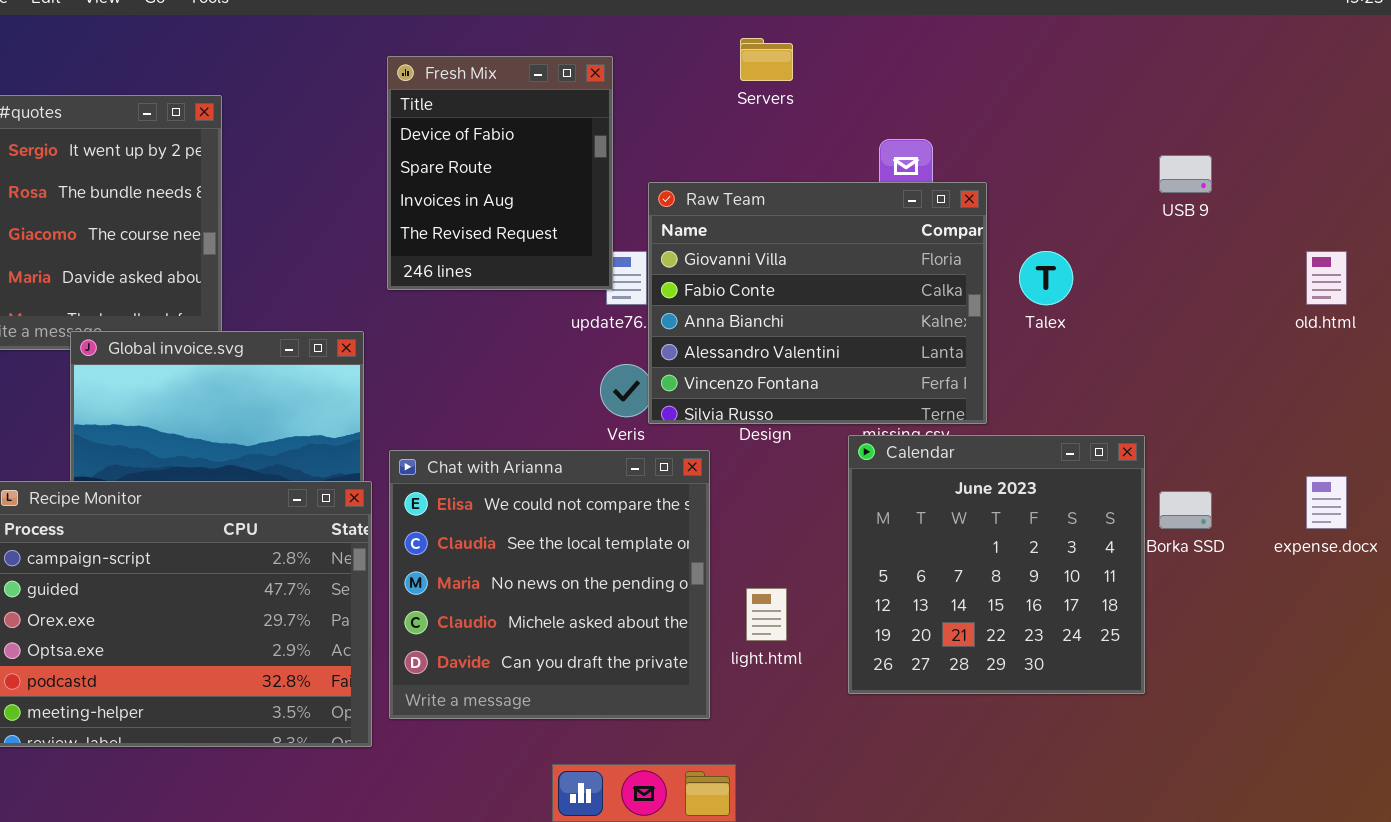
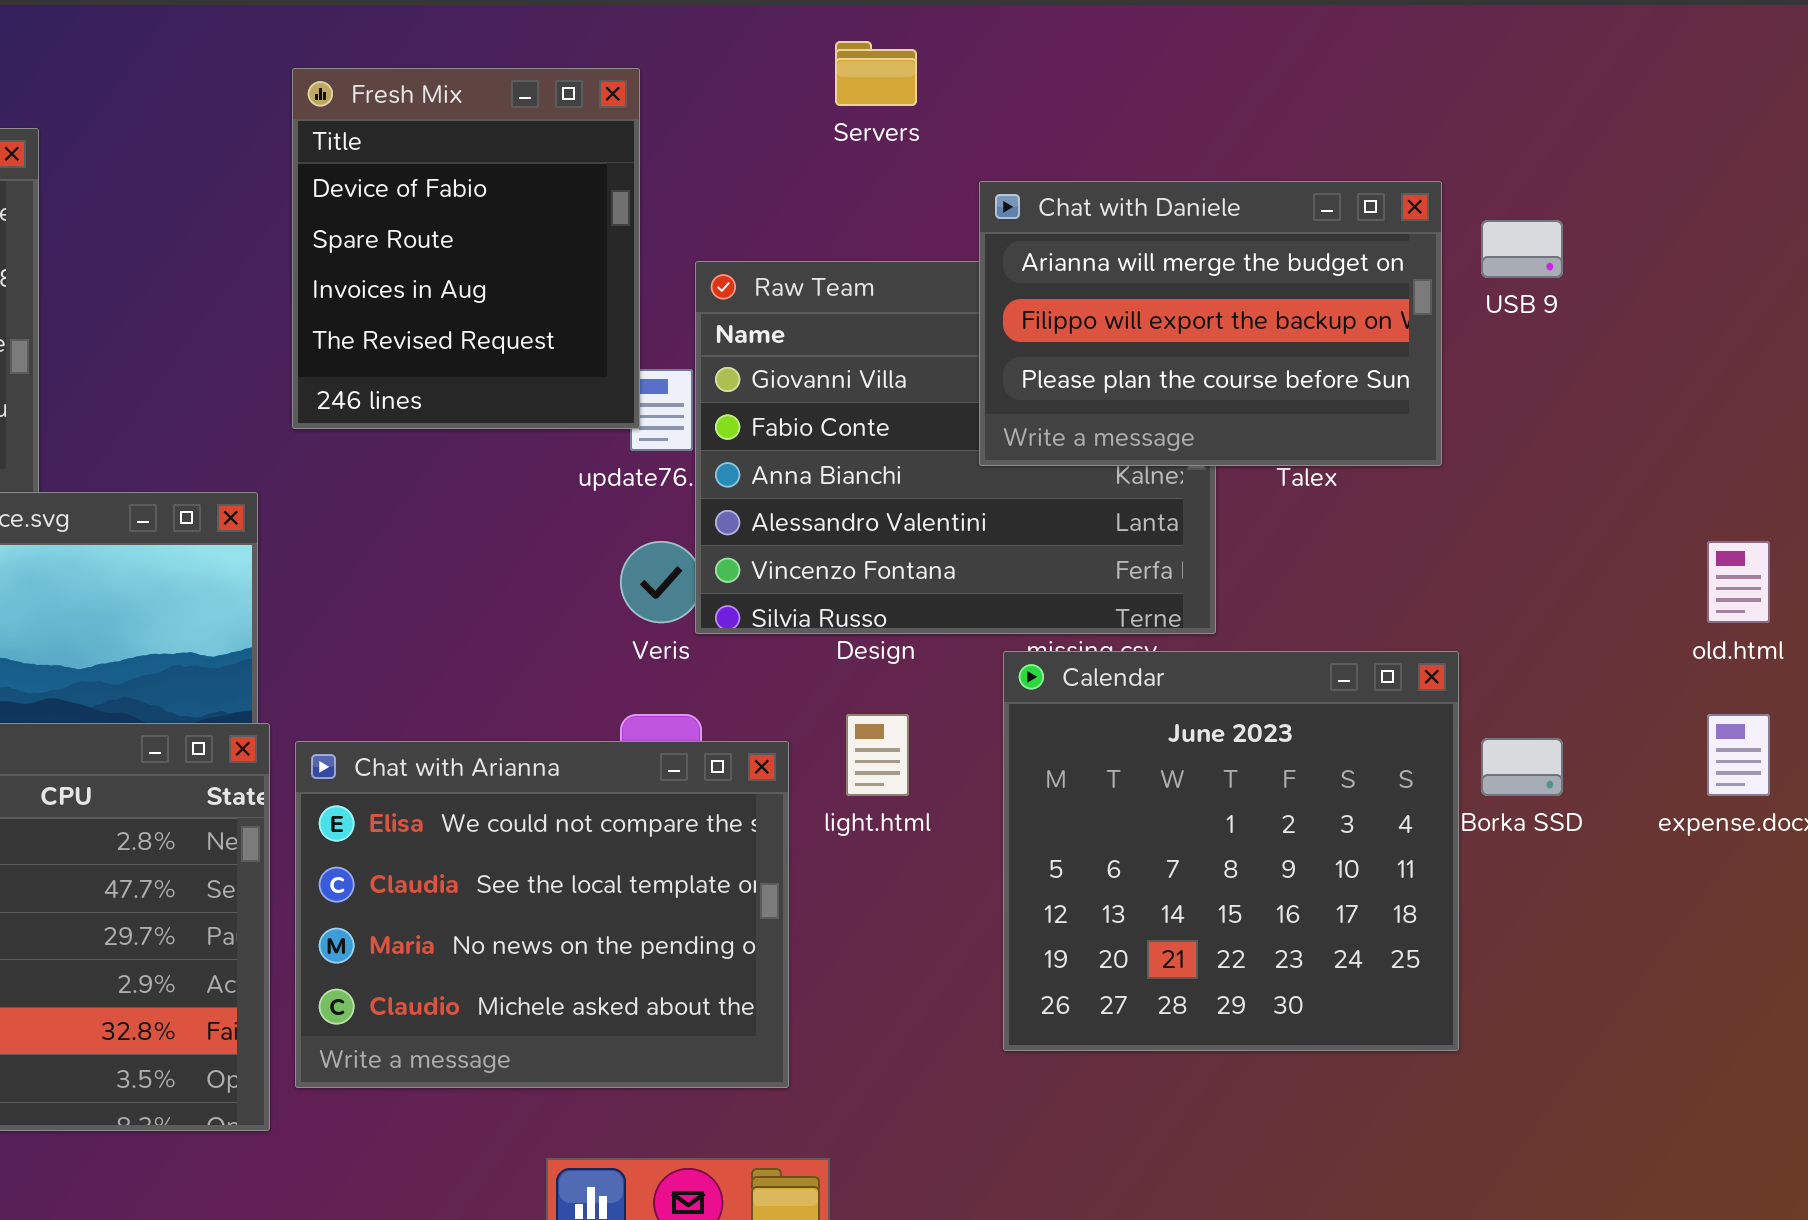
Chat with Daniele: none -> [979,181,1442,466], opened
old.html: [1306,251,1347,305] -> [1707,541,1770,623], moved
Chat with Arianna: [389,450,710,719] -> [295,741,789,1088], resized
light.html: [746,588,787,641] -> [846,714,909,796], moved

